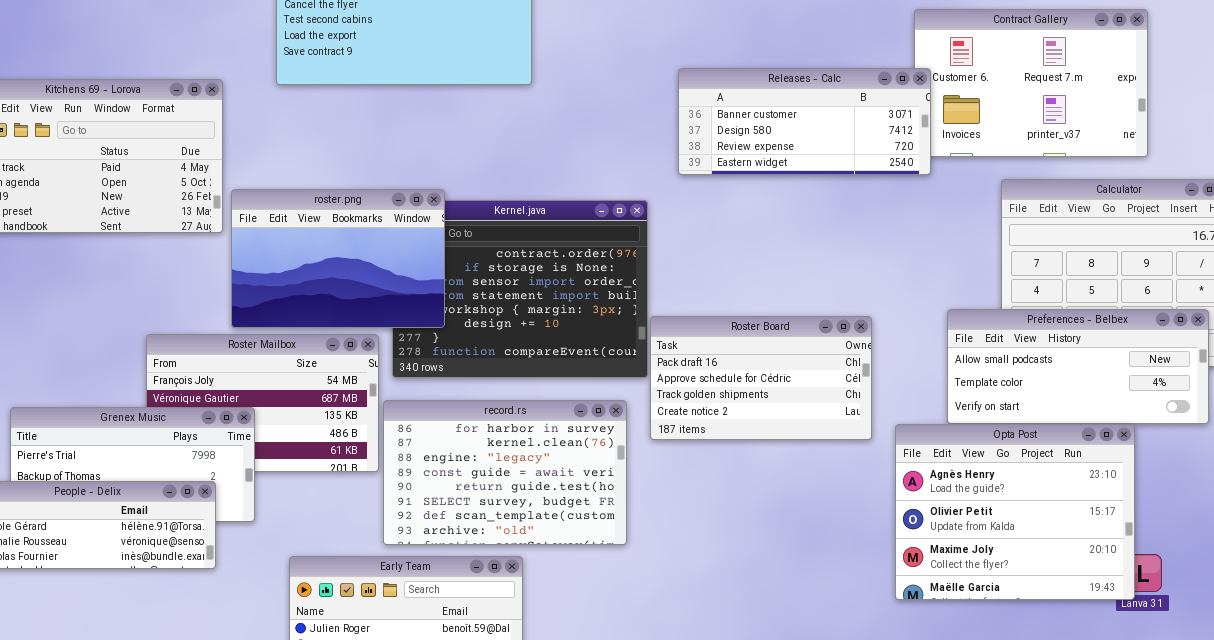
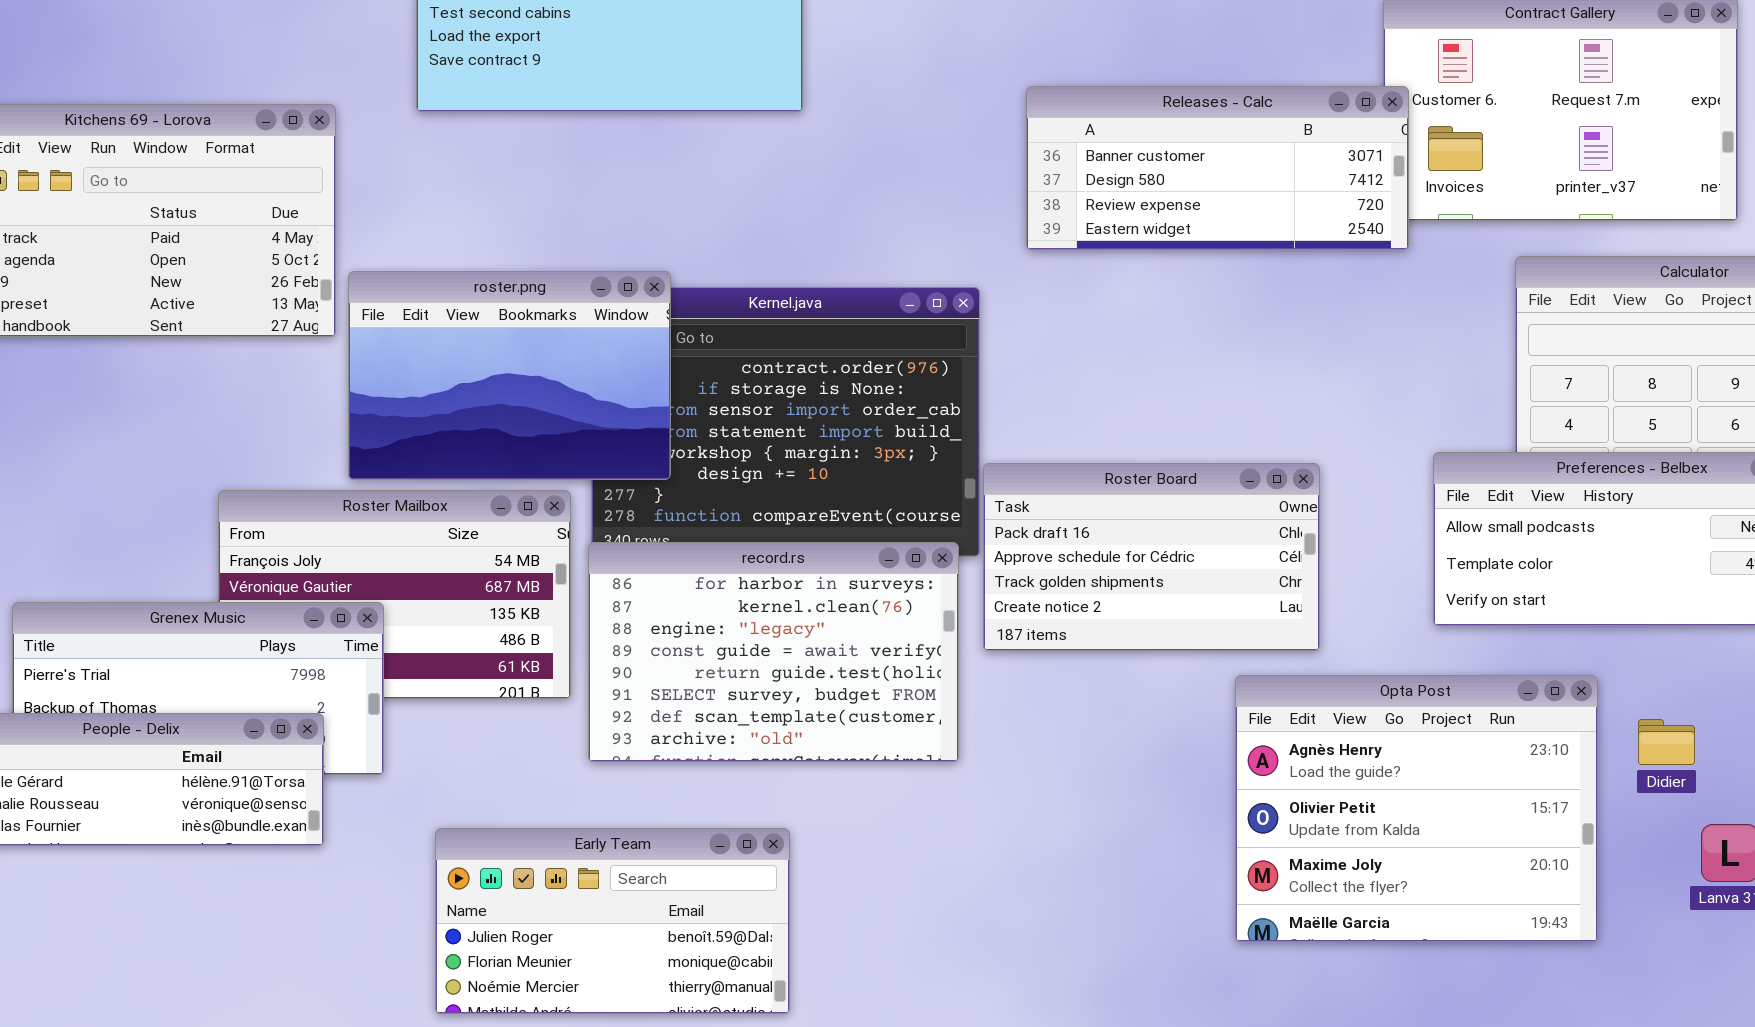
record.rs: [383,400,627,545] -> [588,542,959,762], moved
Opta Post: [895,424,1135,600] -> [1235,675,1598,942], moved

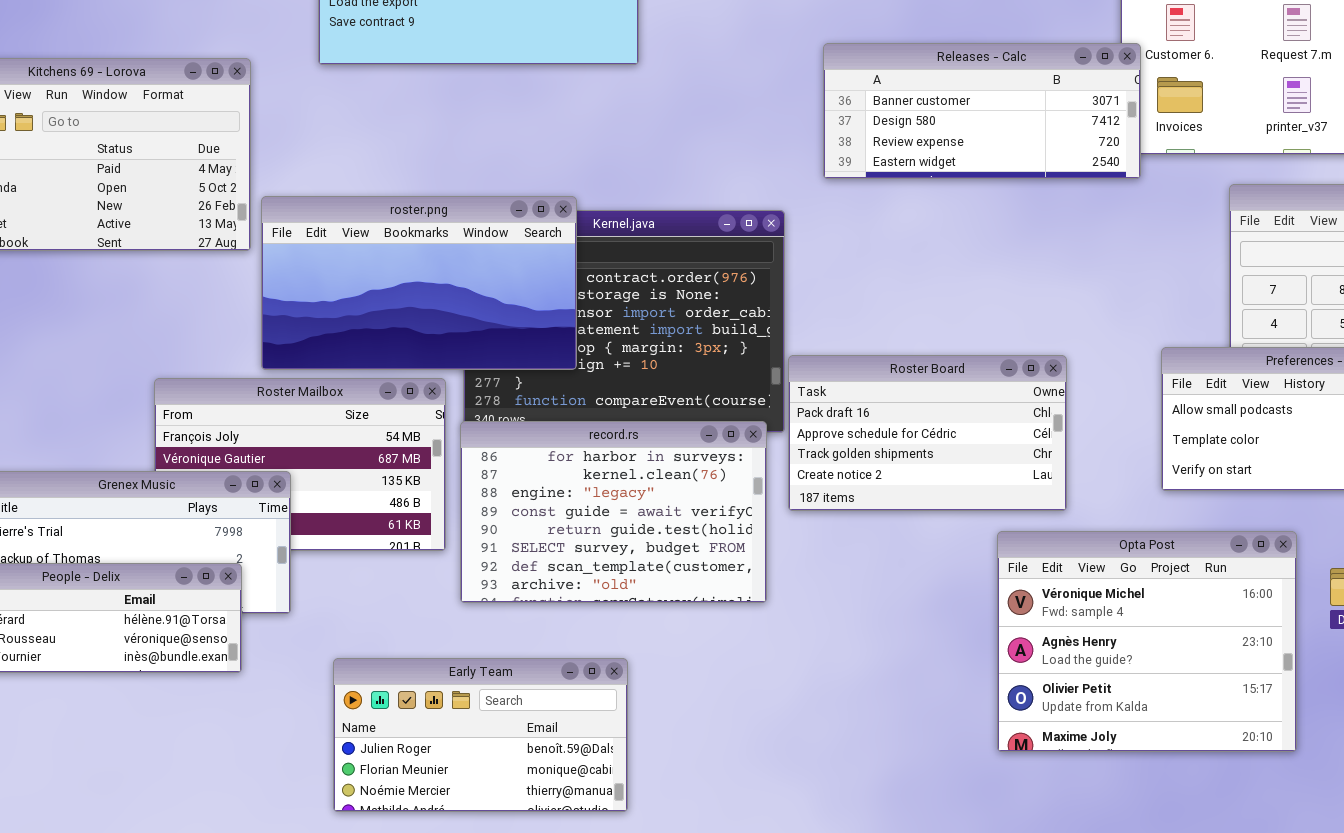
roster.png: [348,271,671,480] -> [261,196,577,370], resized
Opta Post: [1235,675,1598,942] -> [997,531,1297,752], scrolled up 1 row

